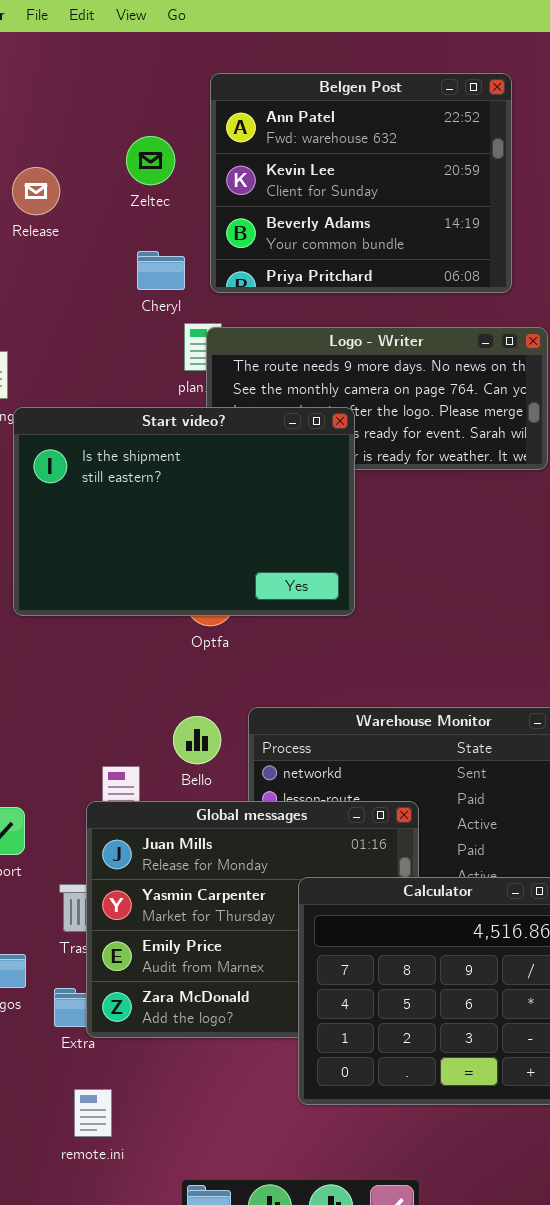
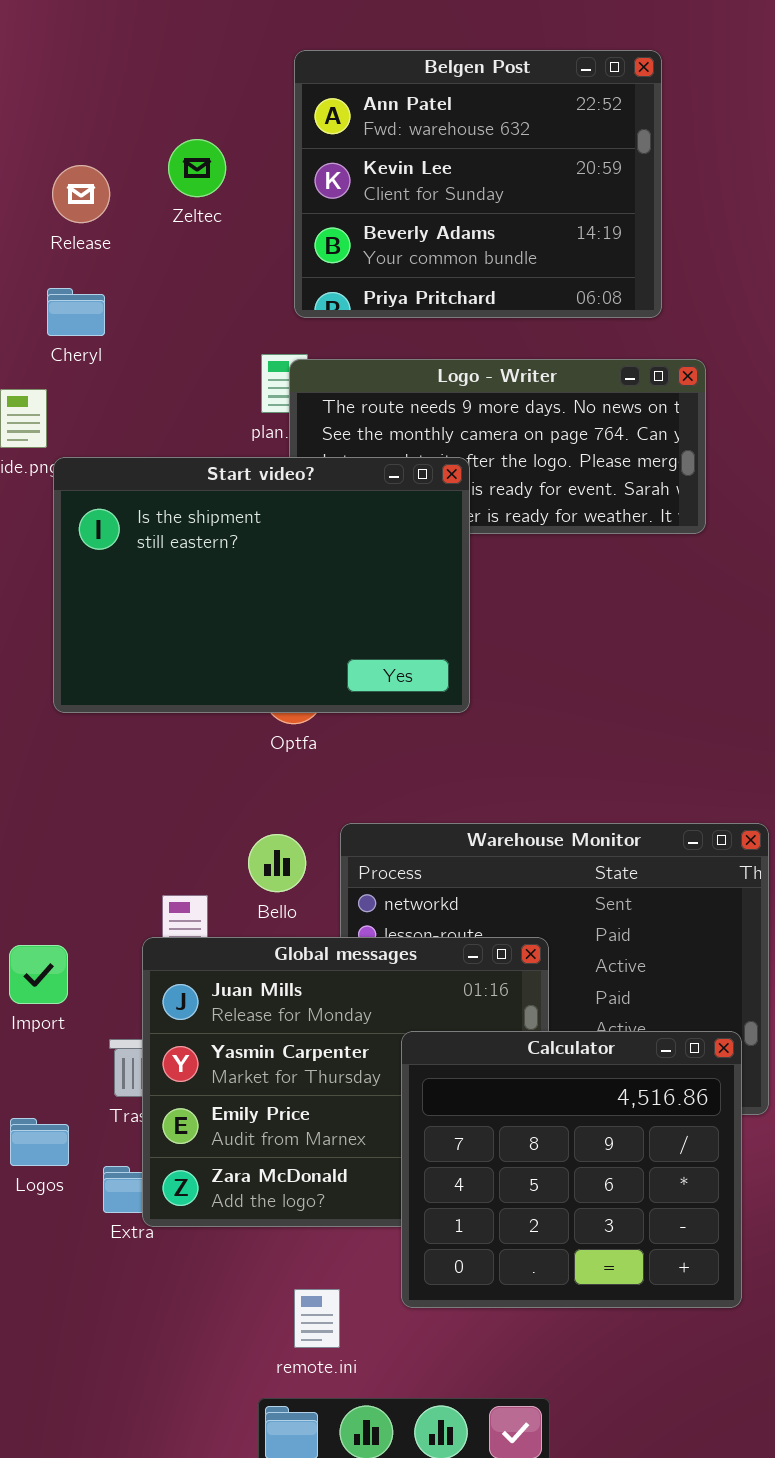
Zeltec: [126,136,175,185] -> [168,139,226,197], moved
Cheryl: [137,251,185,290] -> [47,288,105,336], moved
remote.ini: [74,1089,112,1137] -> [294,1289,340,1348], moved

